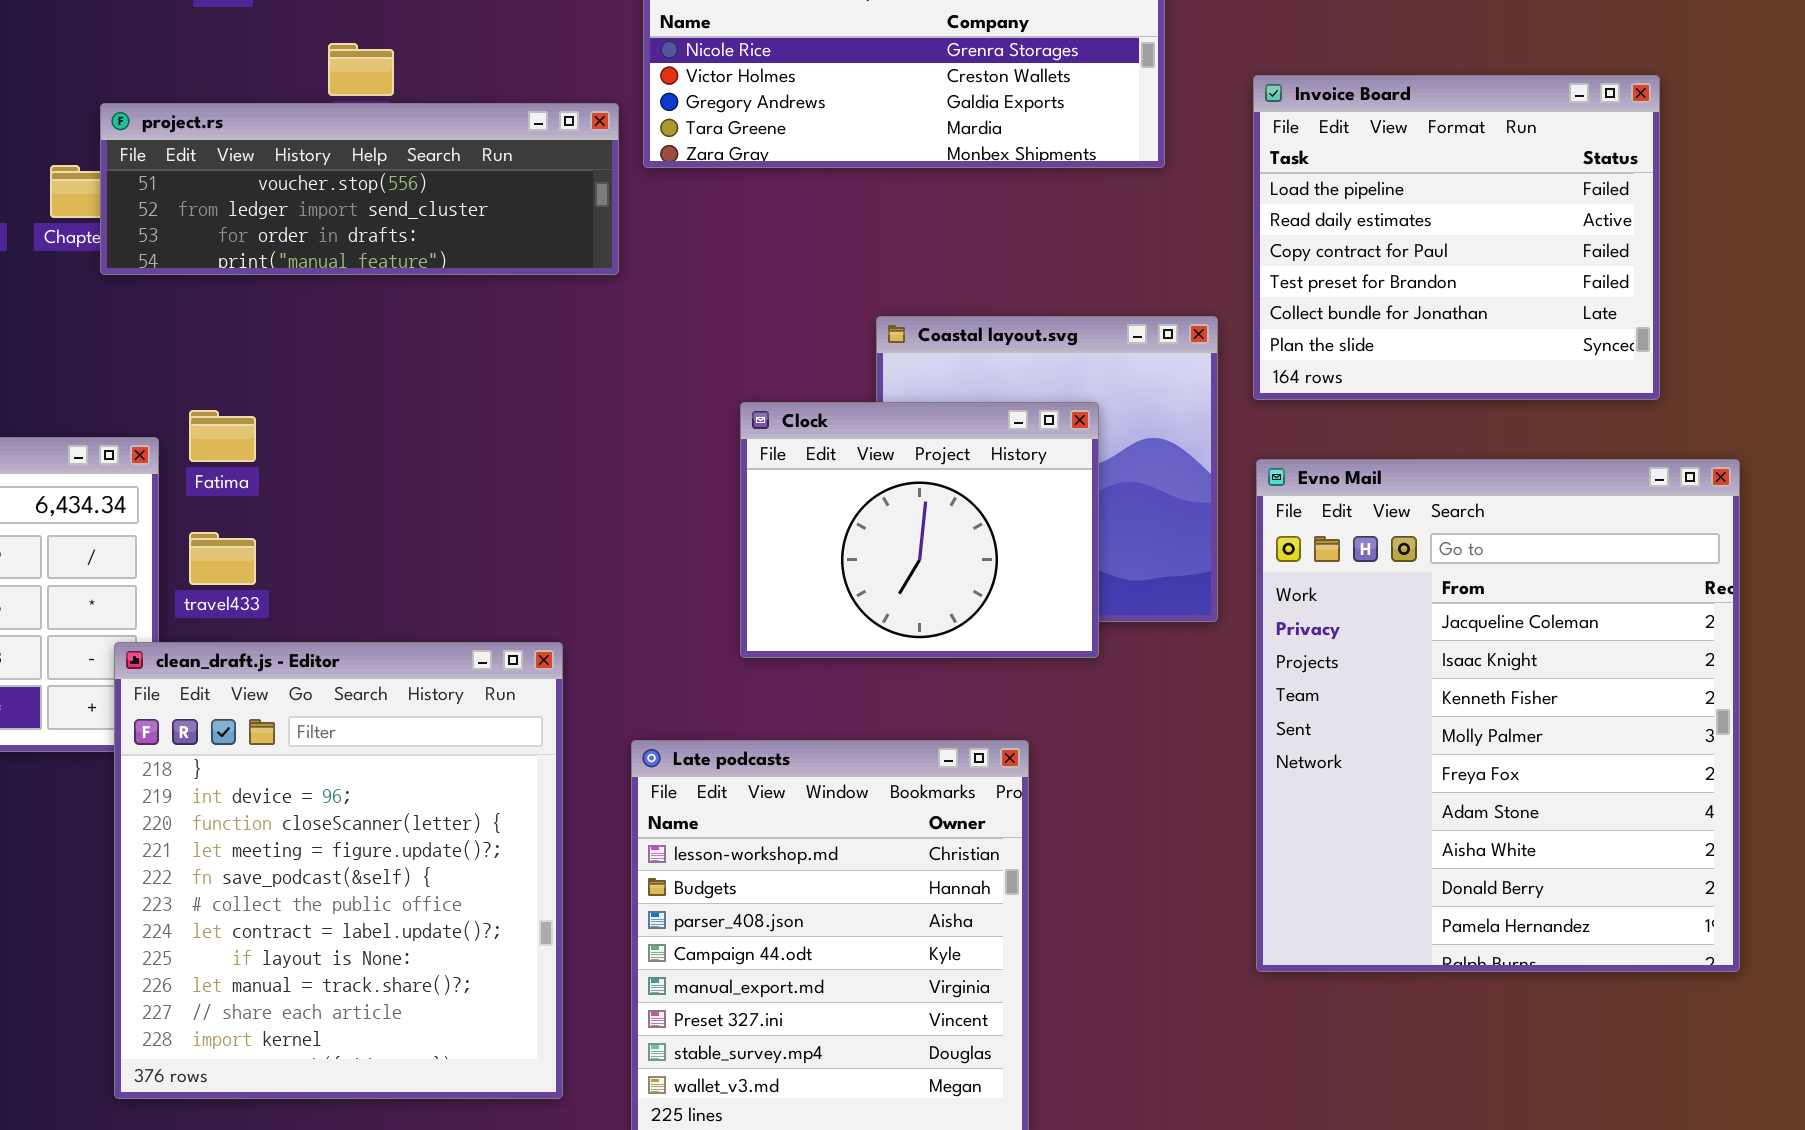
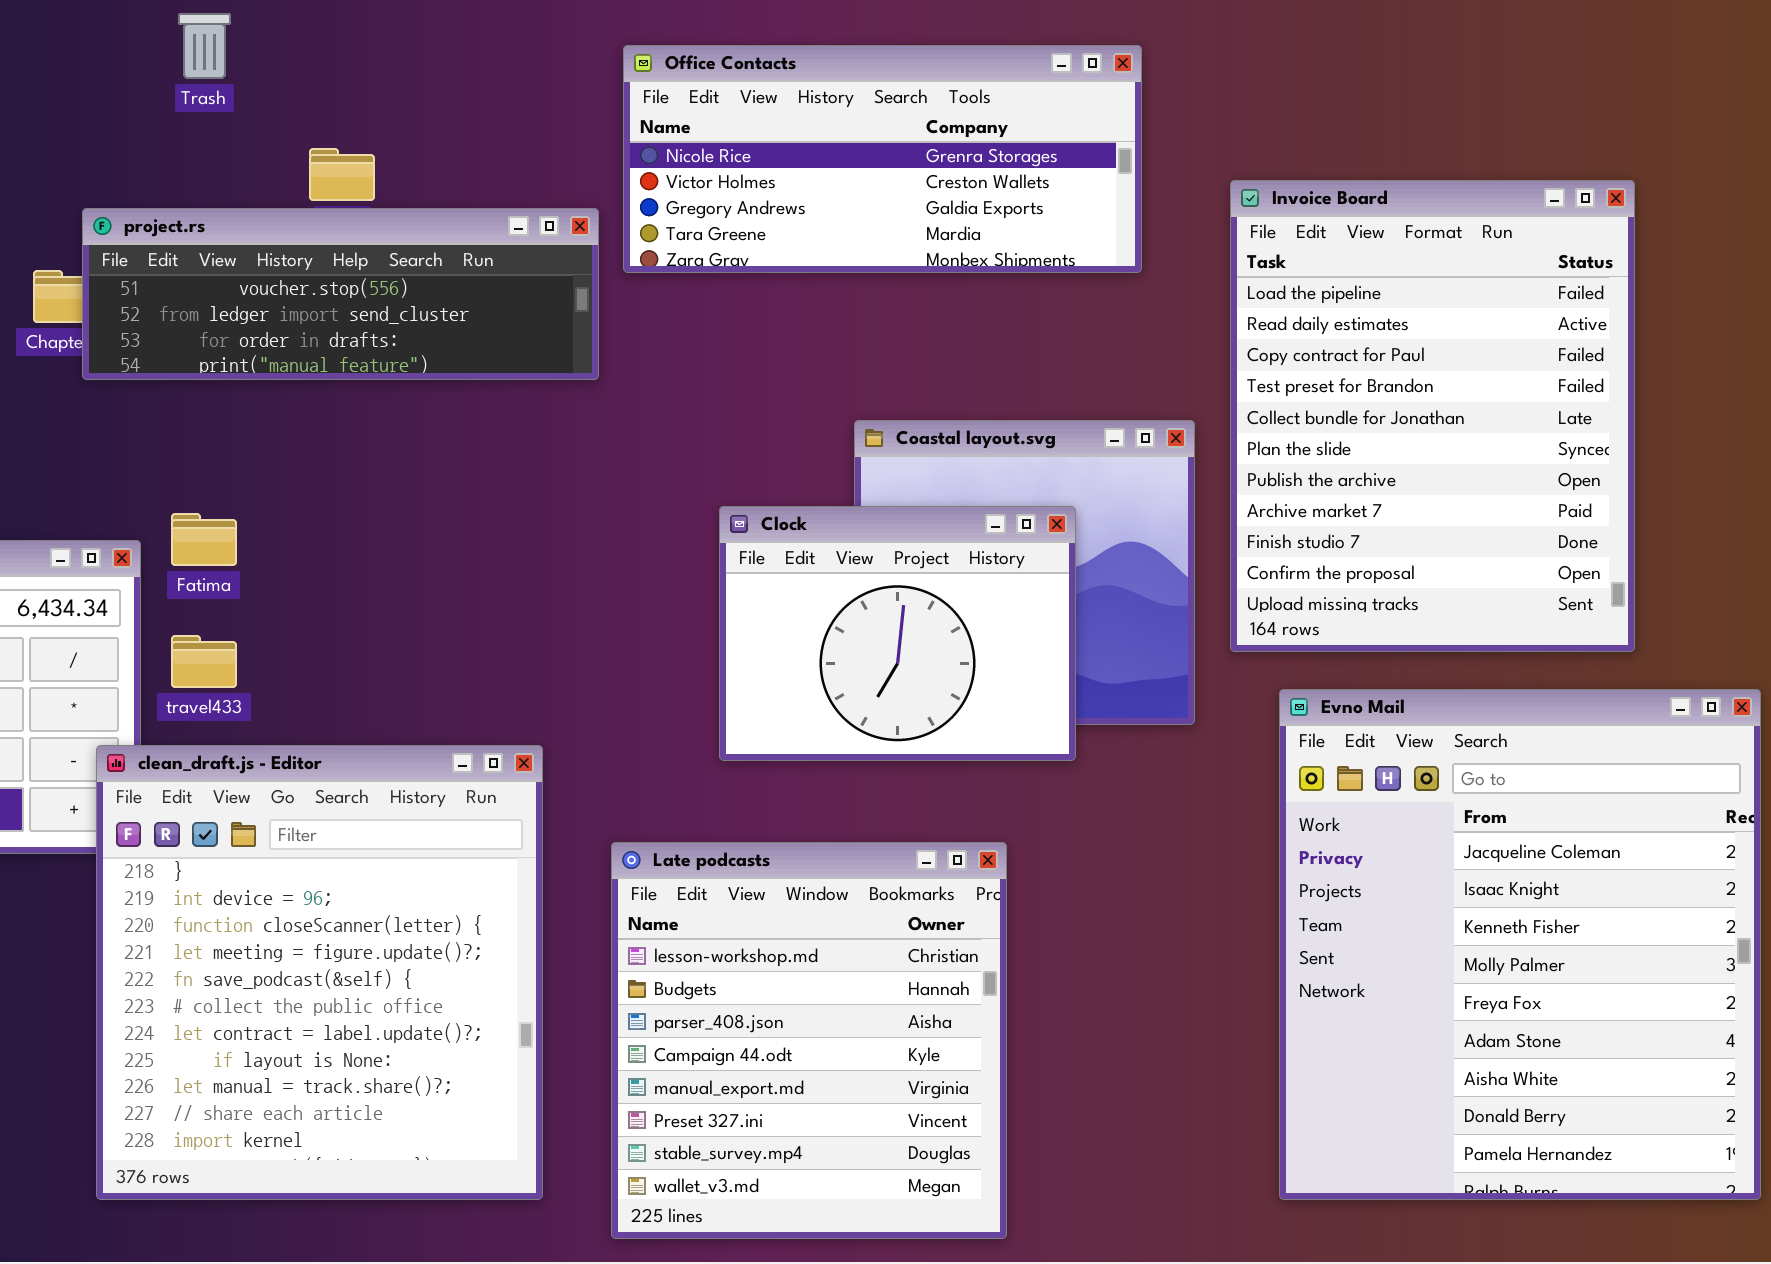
Invoice Board: [1253,75,1660,400] -> [1230,180,1635,652], resized
Evno Mail: [1256,459,1740,972] -> [1279,689,1761,1200], moved

